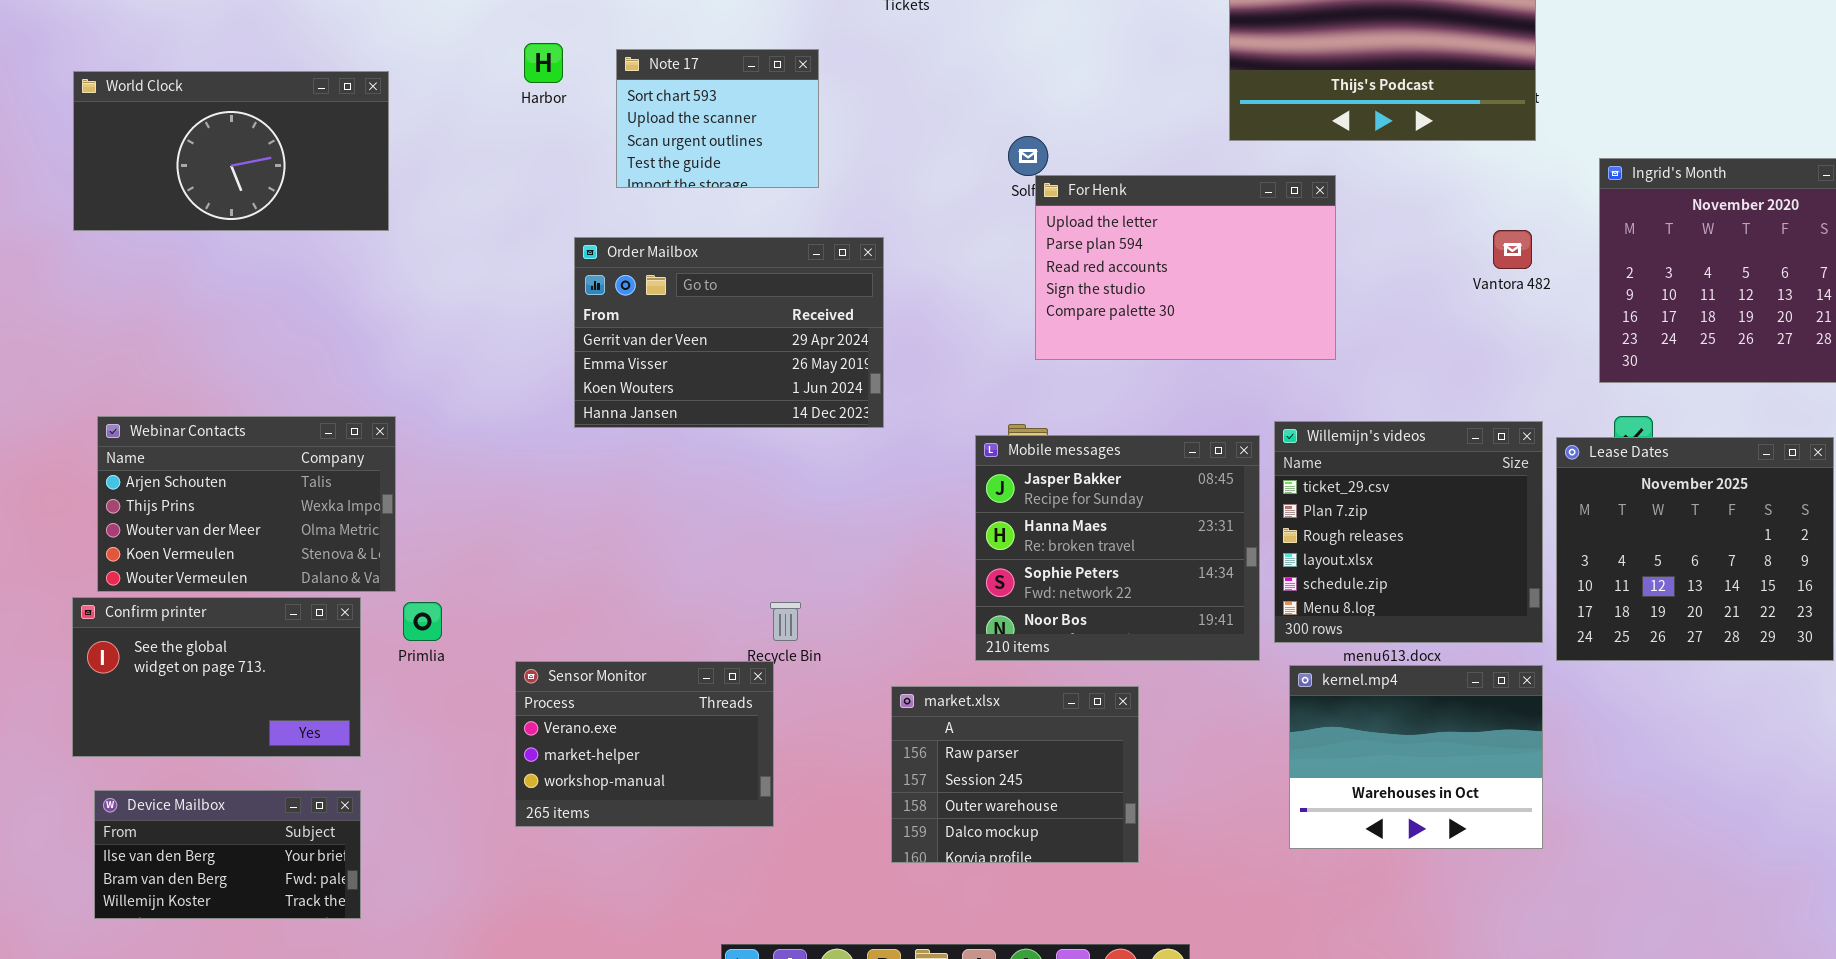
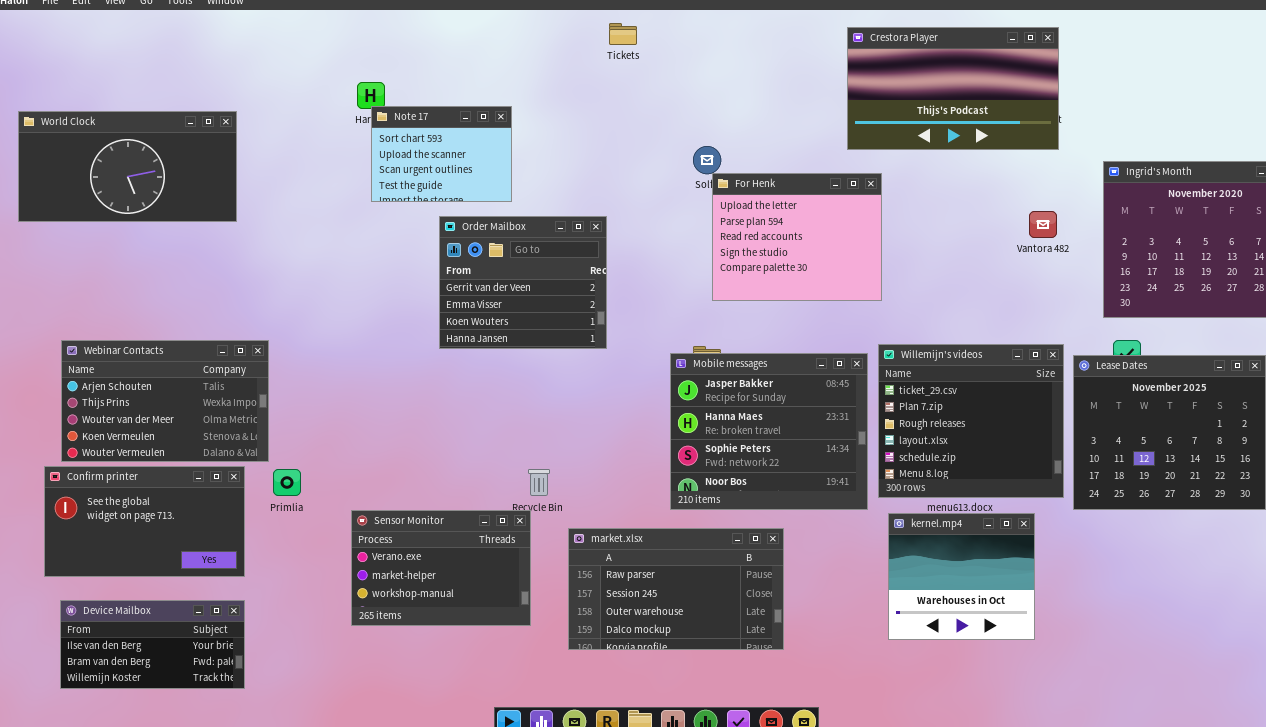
Note 17: [616,49,819,188] -> [371,106,512,202], moved
World Clock: [73,71,389,231] -> [18,111,237,222], moved
For Henk: [1035,175,1336,360] -> [712,173,882,301], resized
Order Mailbox: [574,237,884,428] -> [439,216,607,349], resized
kernel.mp4: [1289,665,1543,849] -> [888,513,1035,640], resized
market.xlsx: [891,686,1139,863] -> [568,528,784,650], resized

